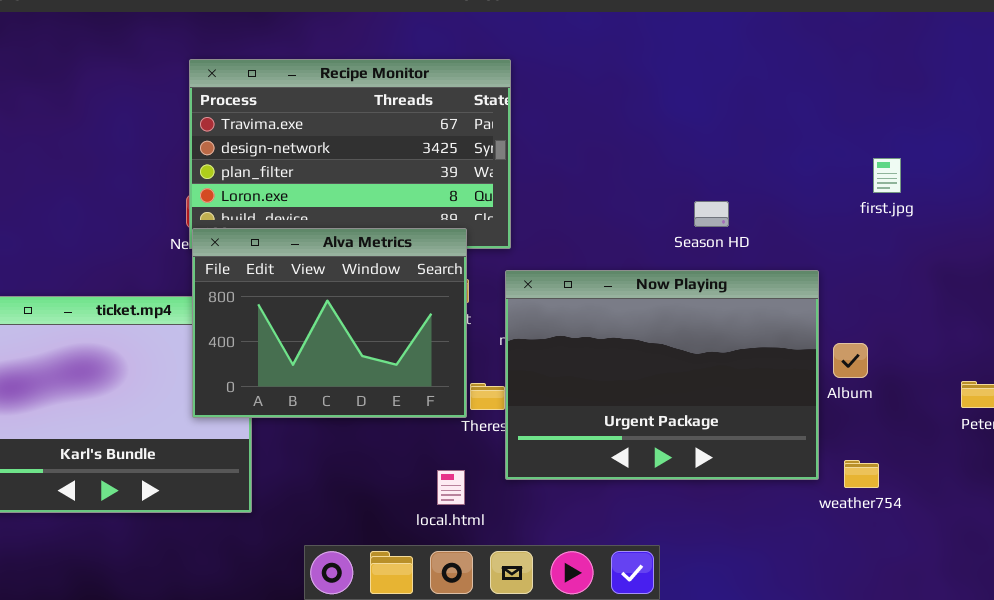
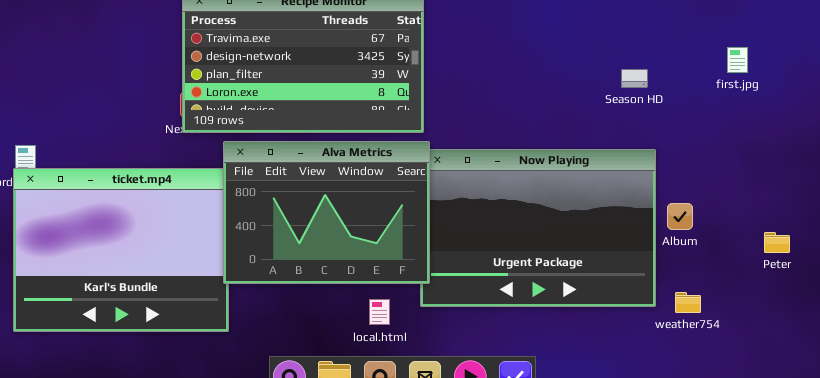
first.jpg: [873,158,901,193] -> [727,47,748,73], moved
Season HD: [694,201,729,227] -> [621,69,648,88], moved
Alva Metrics: [192,228,467,418] -> [223,141,430,284], moved

